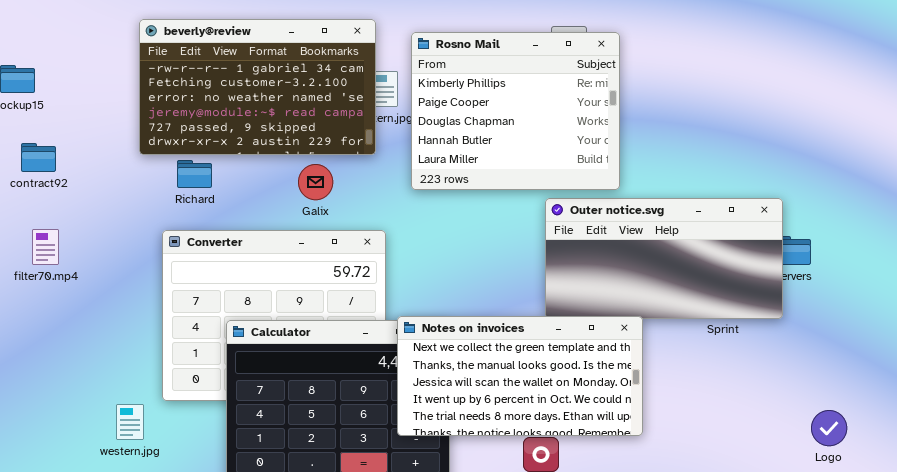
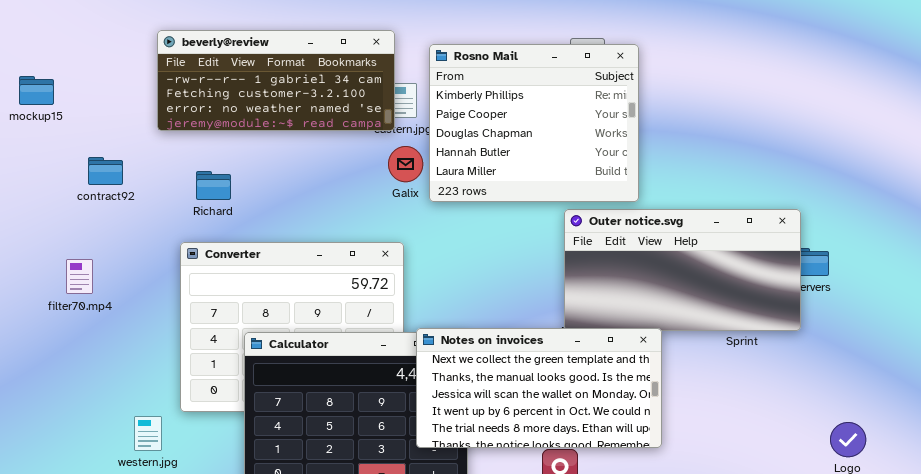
beverly@review: [139,19,376,155] -> [157,30,395,131], resized
contract92: [21,143,56,172] -> [88,157,123,185], moved
Galix: [298,164,333,200] -> [388,146,423,182], moved
filter70.mp4: [32,229,59,265] -> [66,259,93,294], moved

